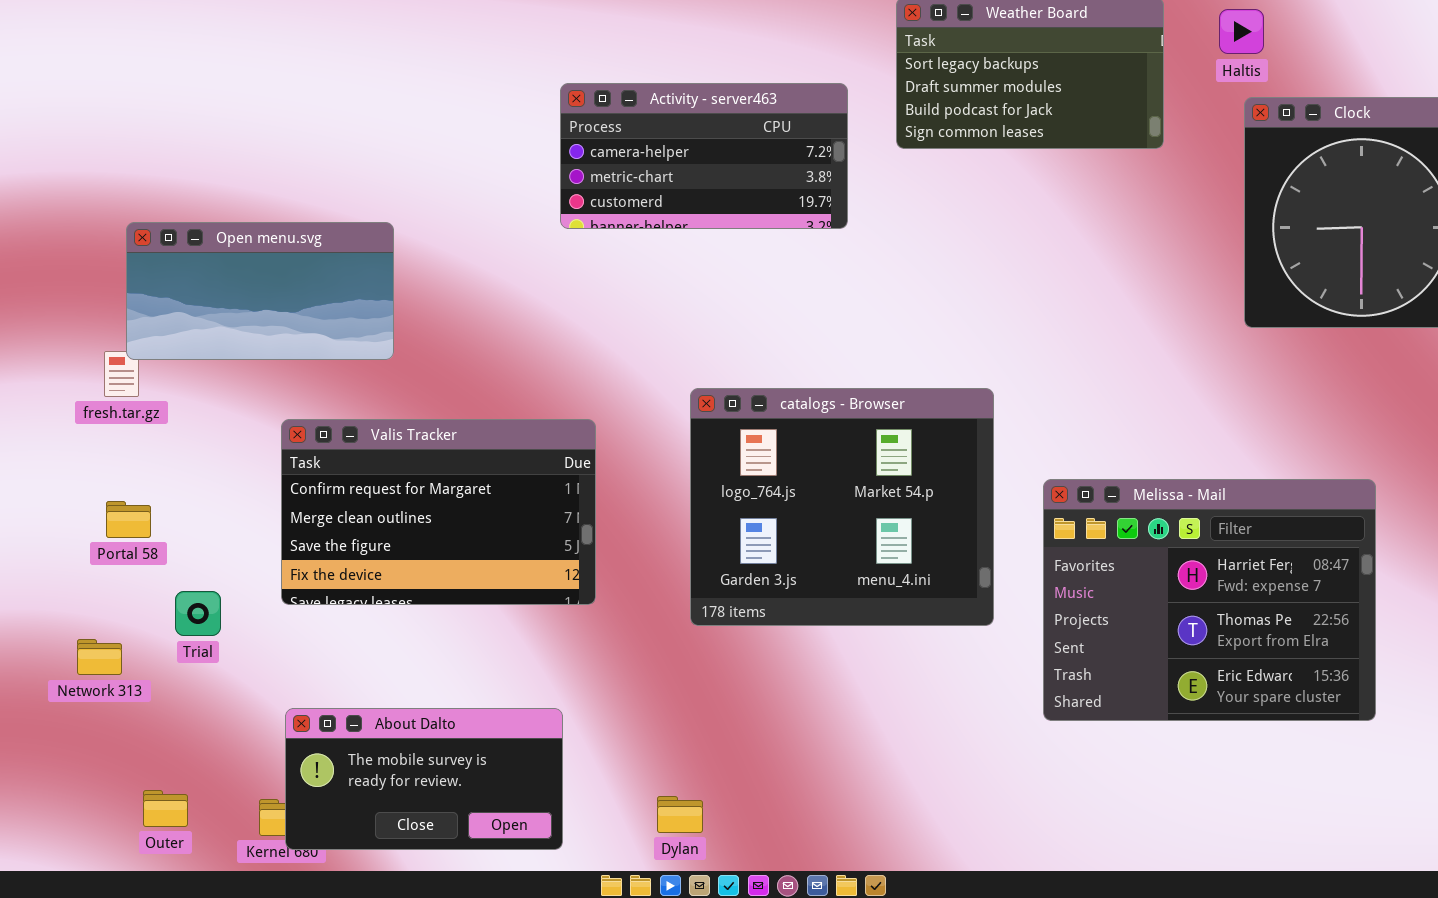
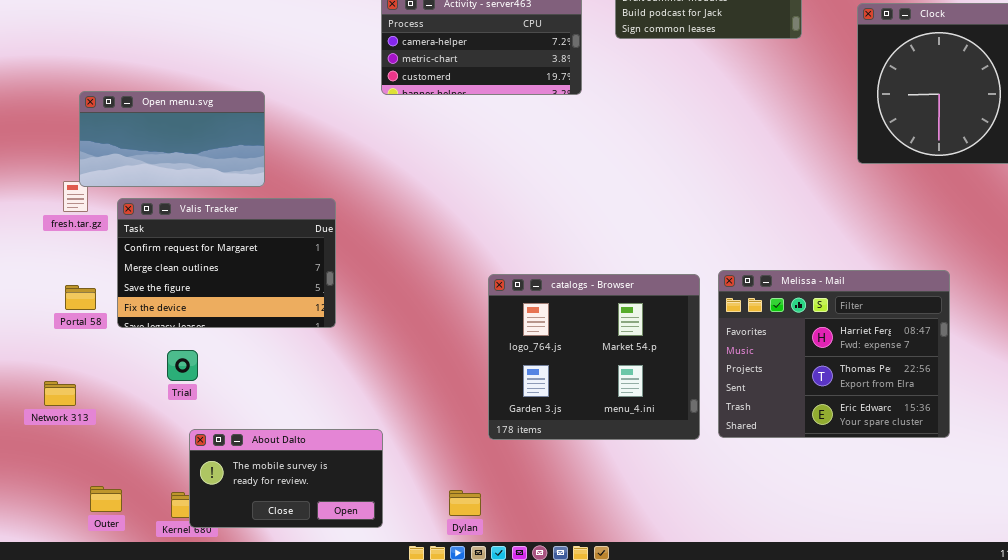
catalogs - Browser: [690,388,994,626] -> [488,274,700,440], moved
Valis Tracker: [281,419,596,605] -> [117,198,336,328], moved
Trial: [175,591,221,636] -> [167,350,198,381], moved

